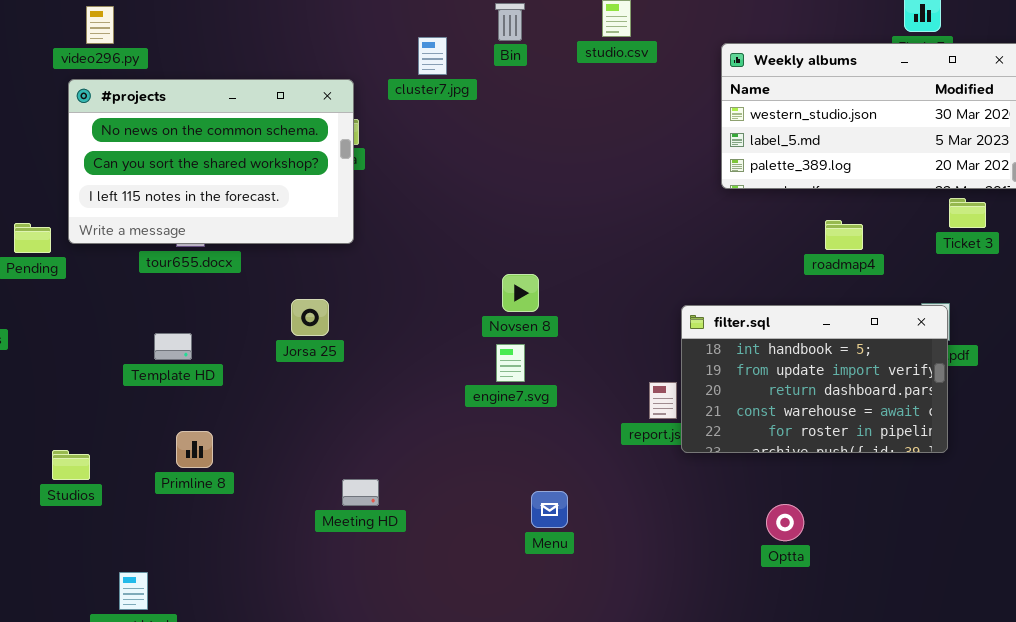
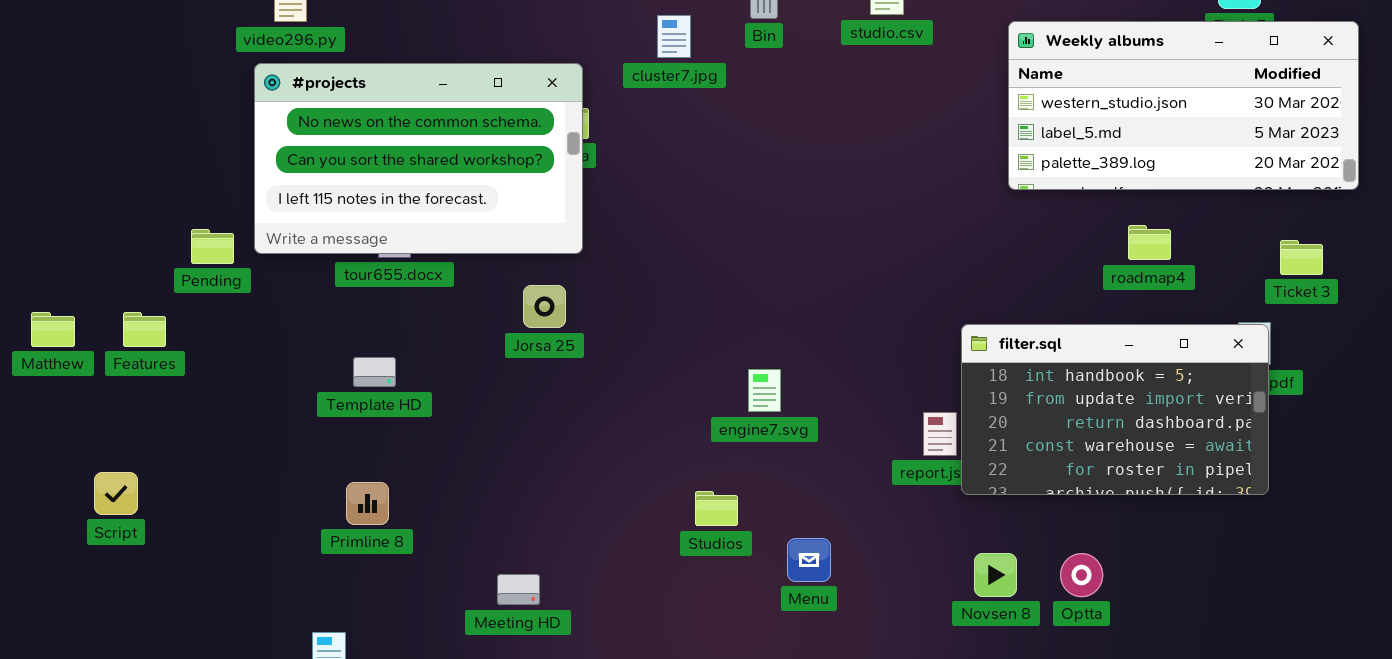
Ticket 3: [949,198,986,228] -> [1280,240,1323,275], moved
Novsen 8: [502,274,539,312] -> [974,553,1017,597], moved
Jorsa 25: [291,299,329,336] -> [523,285,566,328], moved
Primline 8: [176,431,213,468] -> [346,482,389,525], moved
Studios: [52,450,90,480] -> [695,491,738,526], moved
Meeting HD: [342,479,379,506] -> [497,574,540,605], moved

